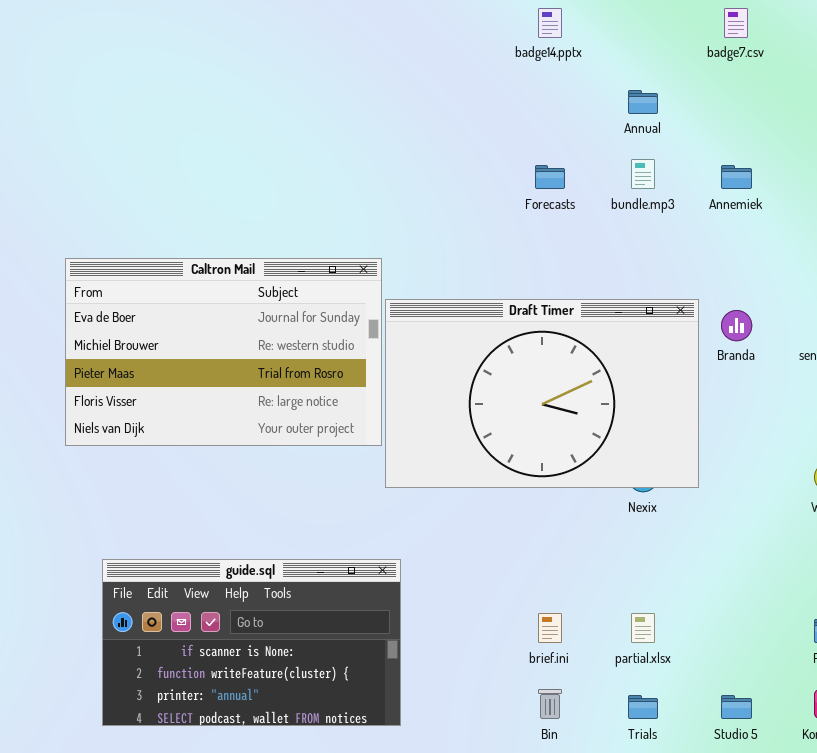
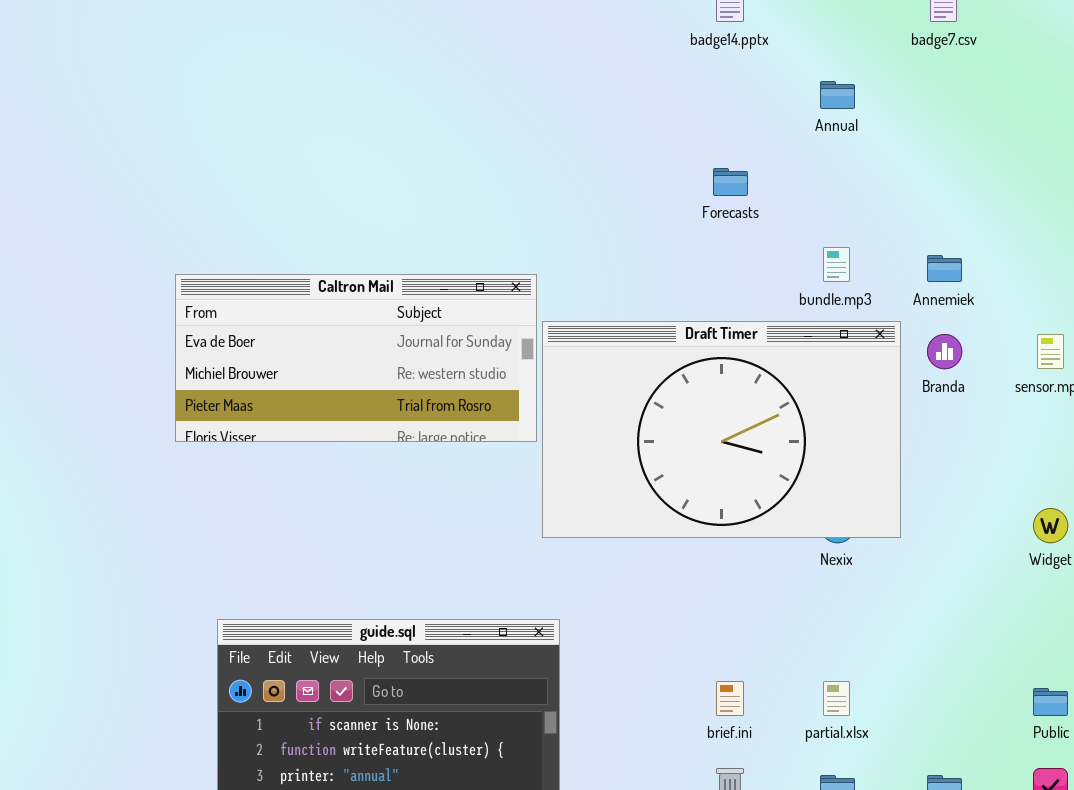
bundle.mp3: [631,159,655,189] -> [823,247,850,282], moved
Annemiek: [721,165,752,189] -> [927,255,962,282], moved
Caltron Mail: [65,258,382,446] -> [175,274,537,442], resized

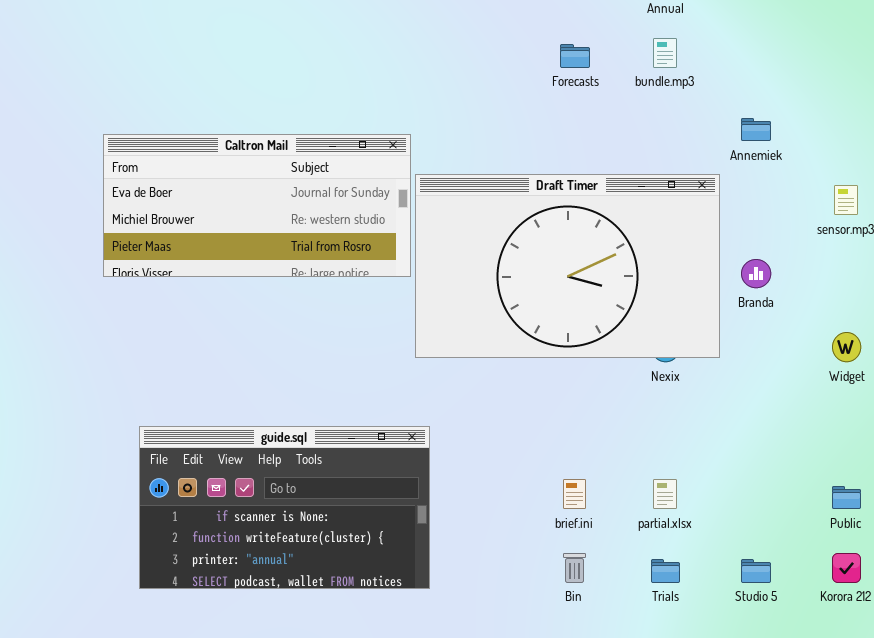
bundle.mp3: [823,247,850,282] -> [653,38,677,68], moved
Branda: [927,334,962,369] -> [741,259,771,288], moved

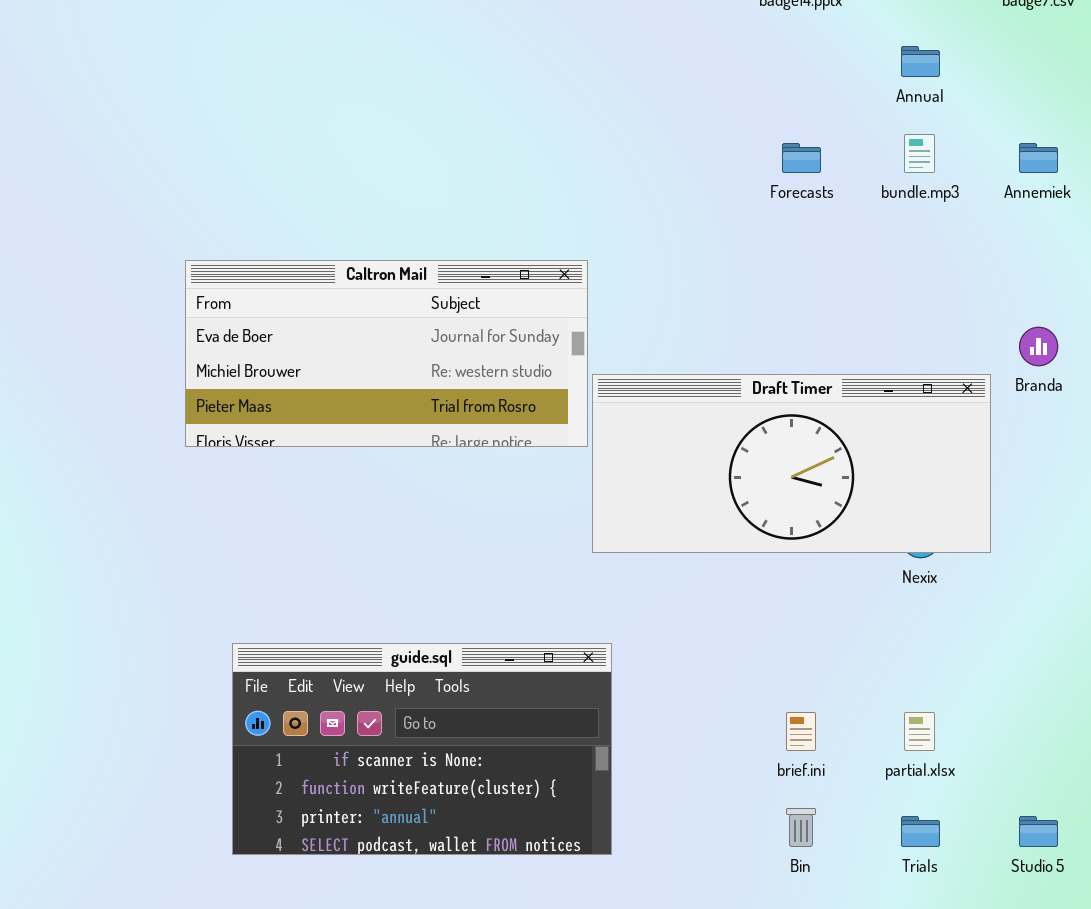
Annemiek: [741,118,771,141] -> [1019,143,1058,173], moved
Draft Timer: [415,174,720,358] -> [592,374,991,553], resized
Branda: [741,259,771,288] -> [1019,327,1058,366], moved

